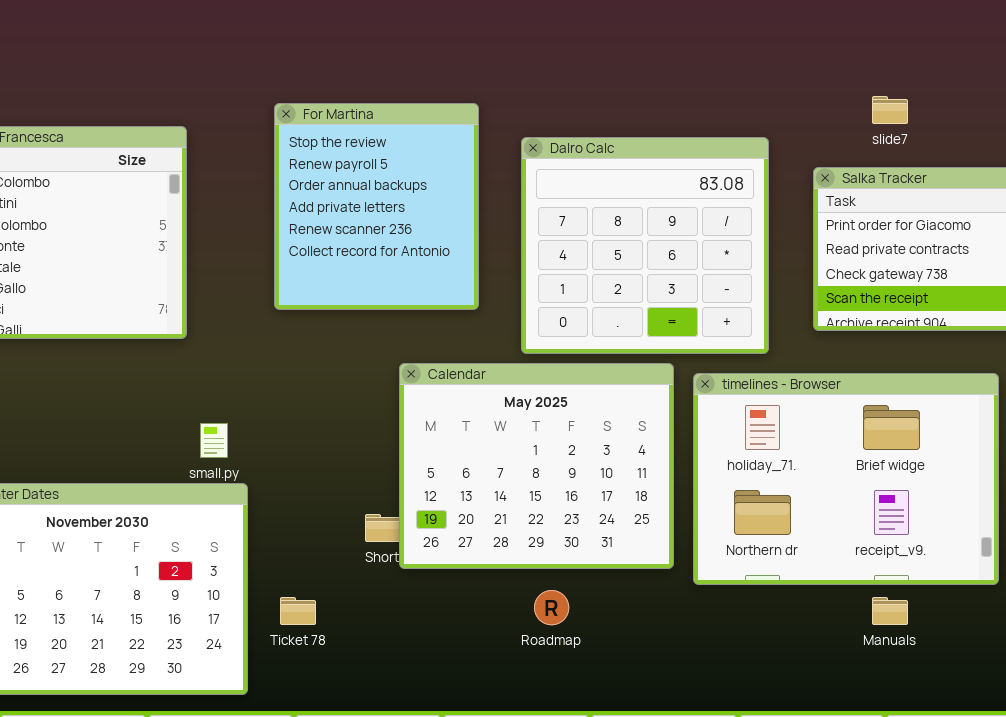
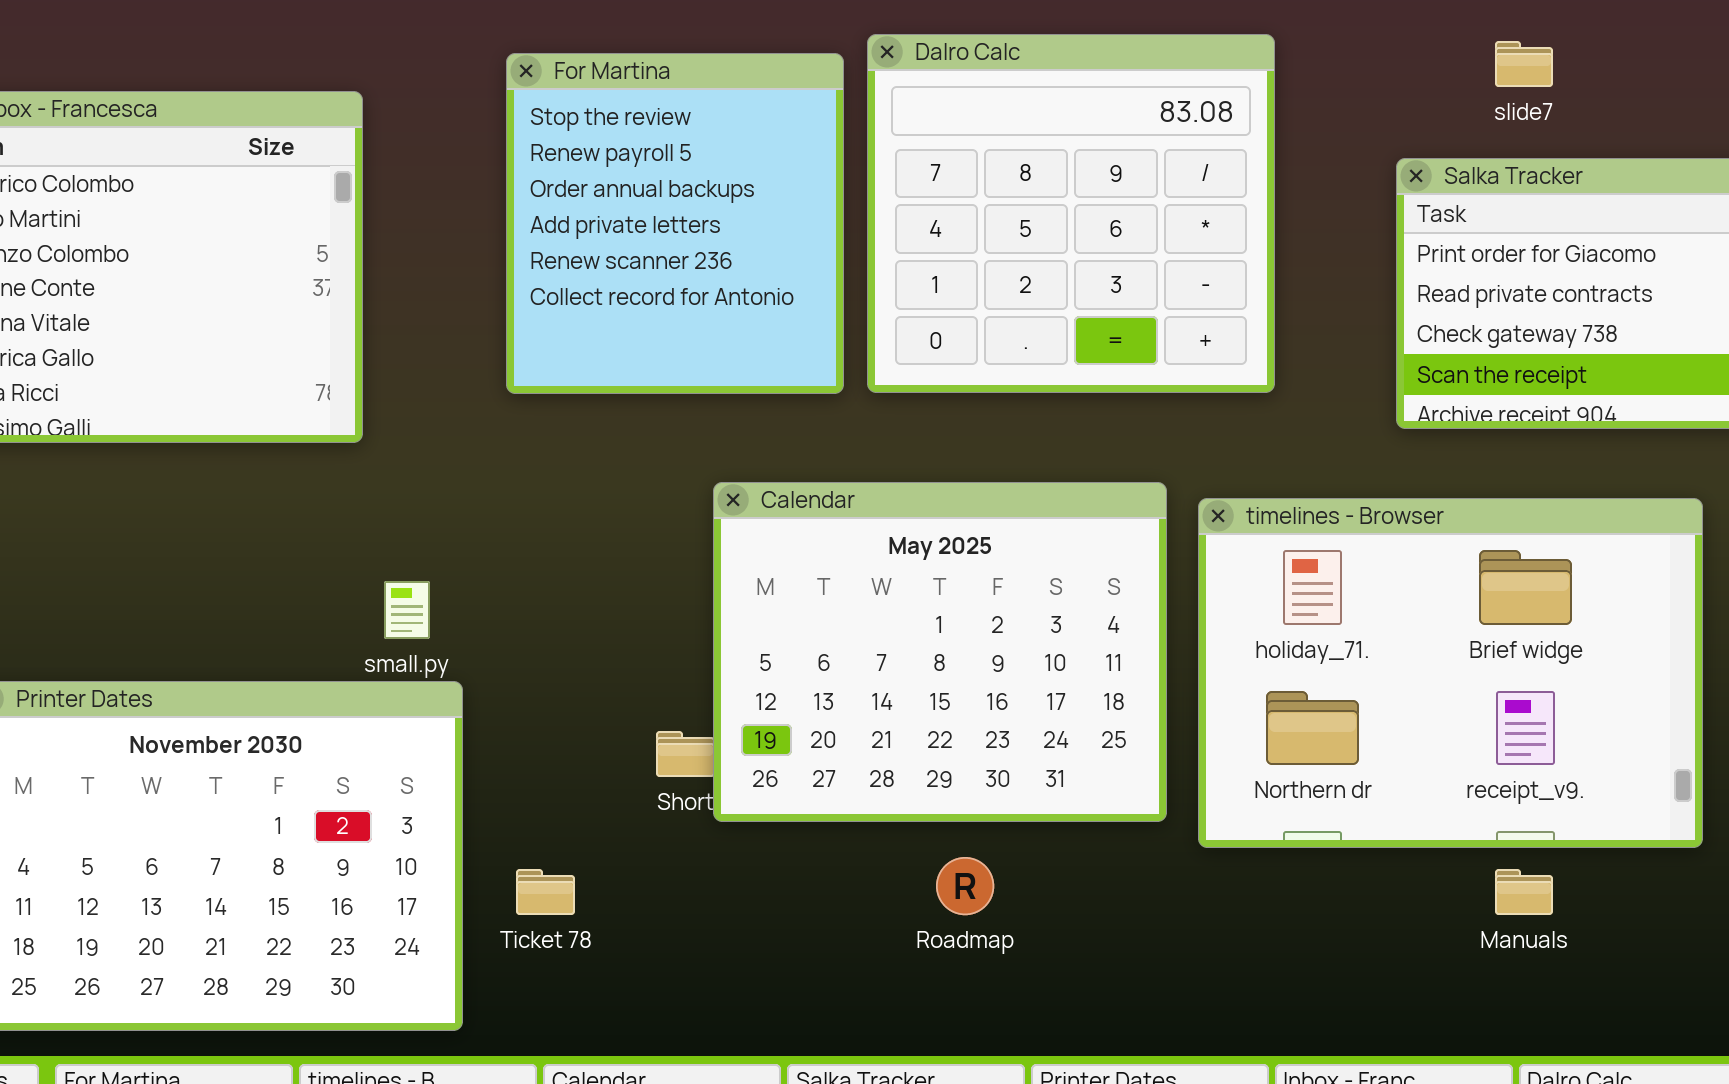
Dalro Calc: [521,137,769,354] -> [867,34,1275,393], moved

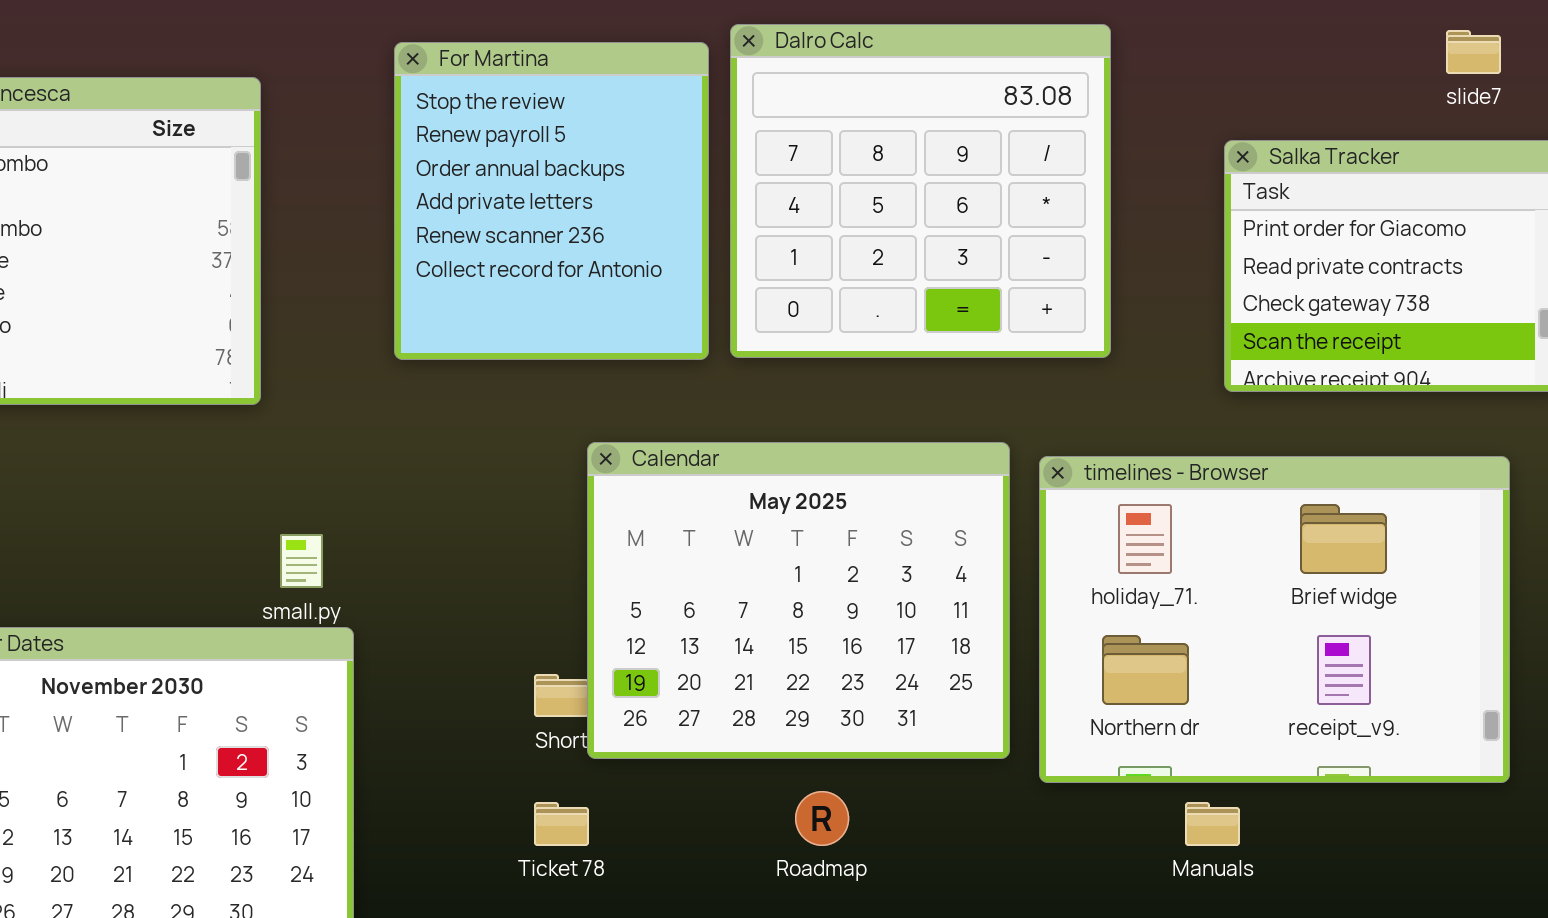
slide7: [1495,41,1553,87] -> [1446,30,1501,74], moved
Ticket 78: [516,869,575,915] -> [534,802,589,846], moved
Manuals: [1495,869,1553,915] -> [1185,802,1240,846], moved

